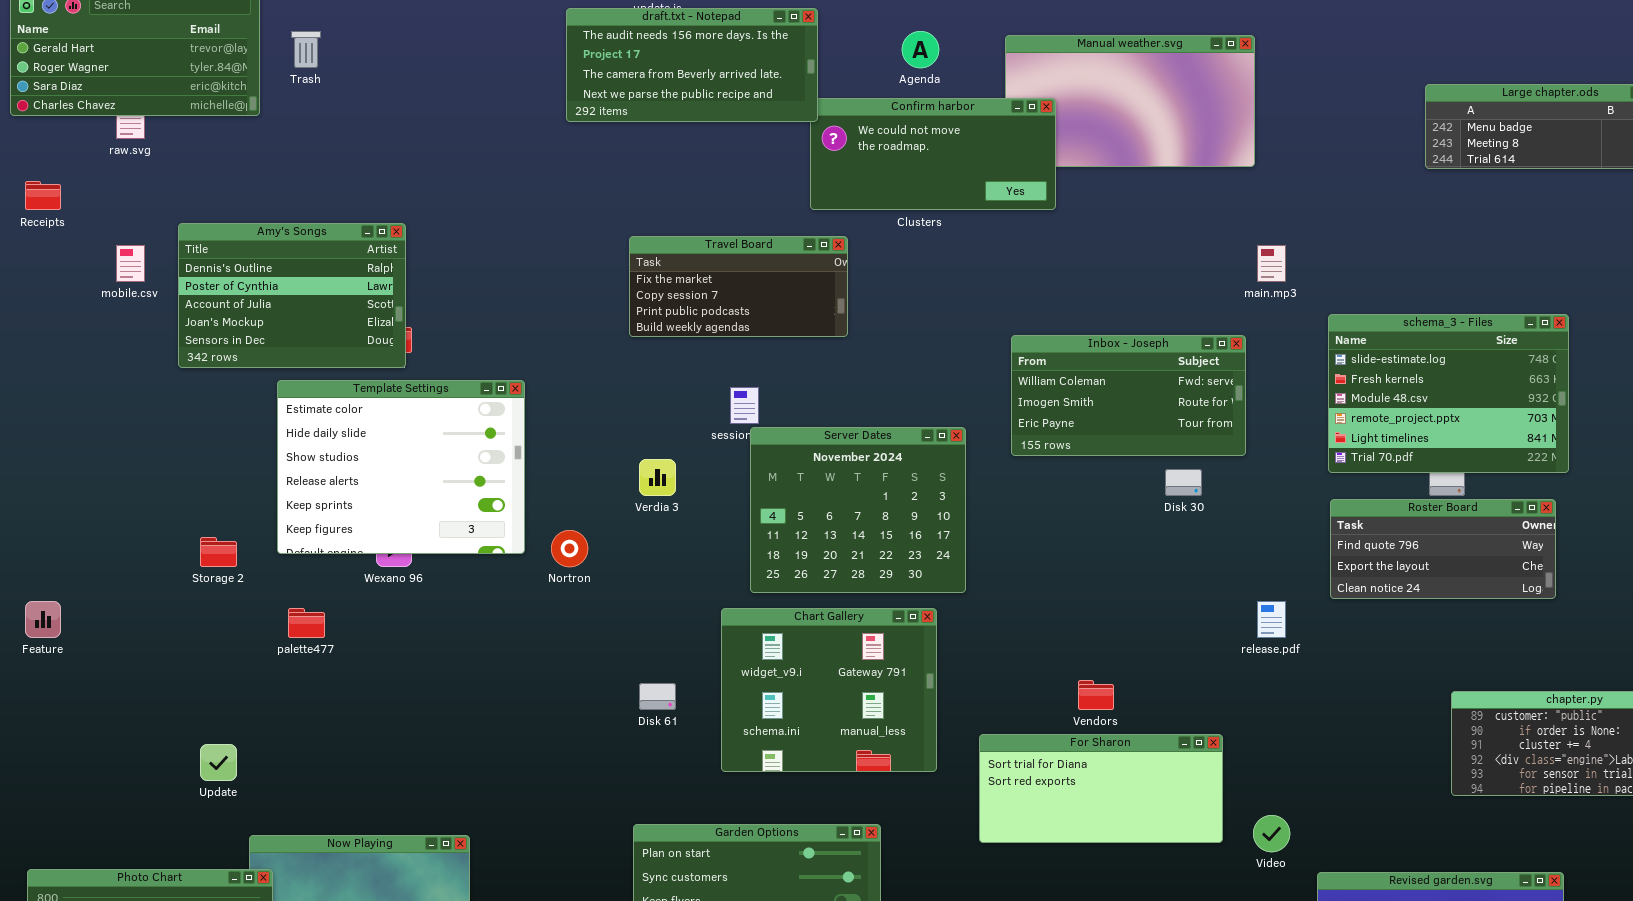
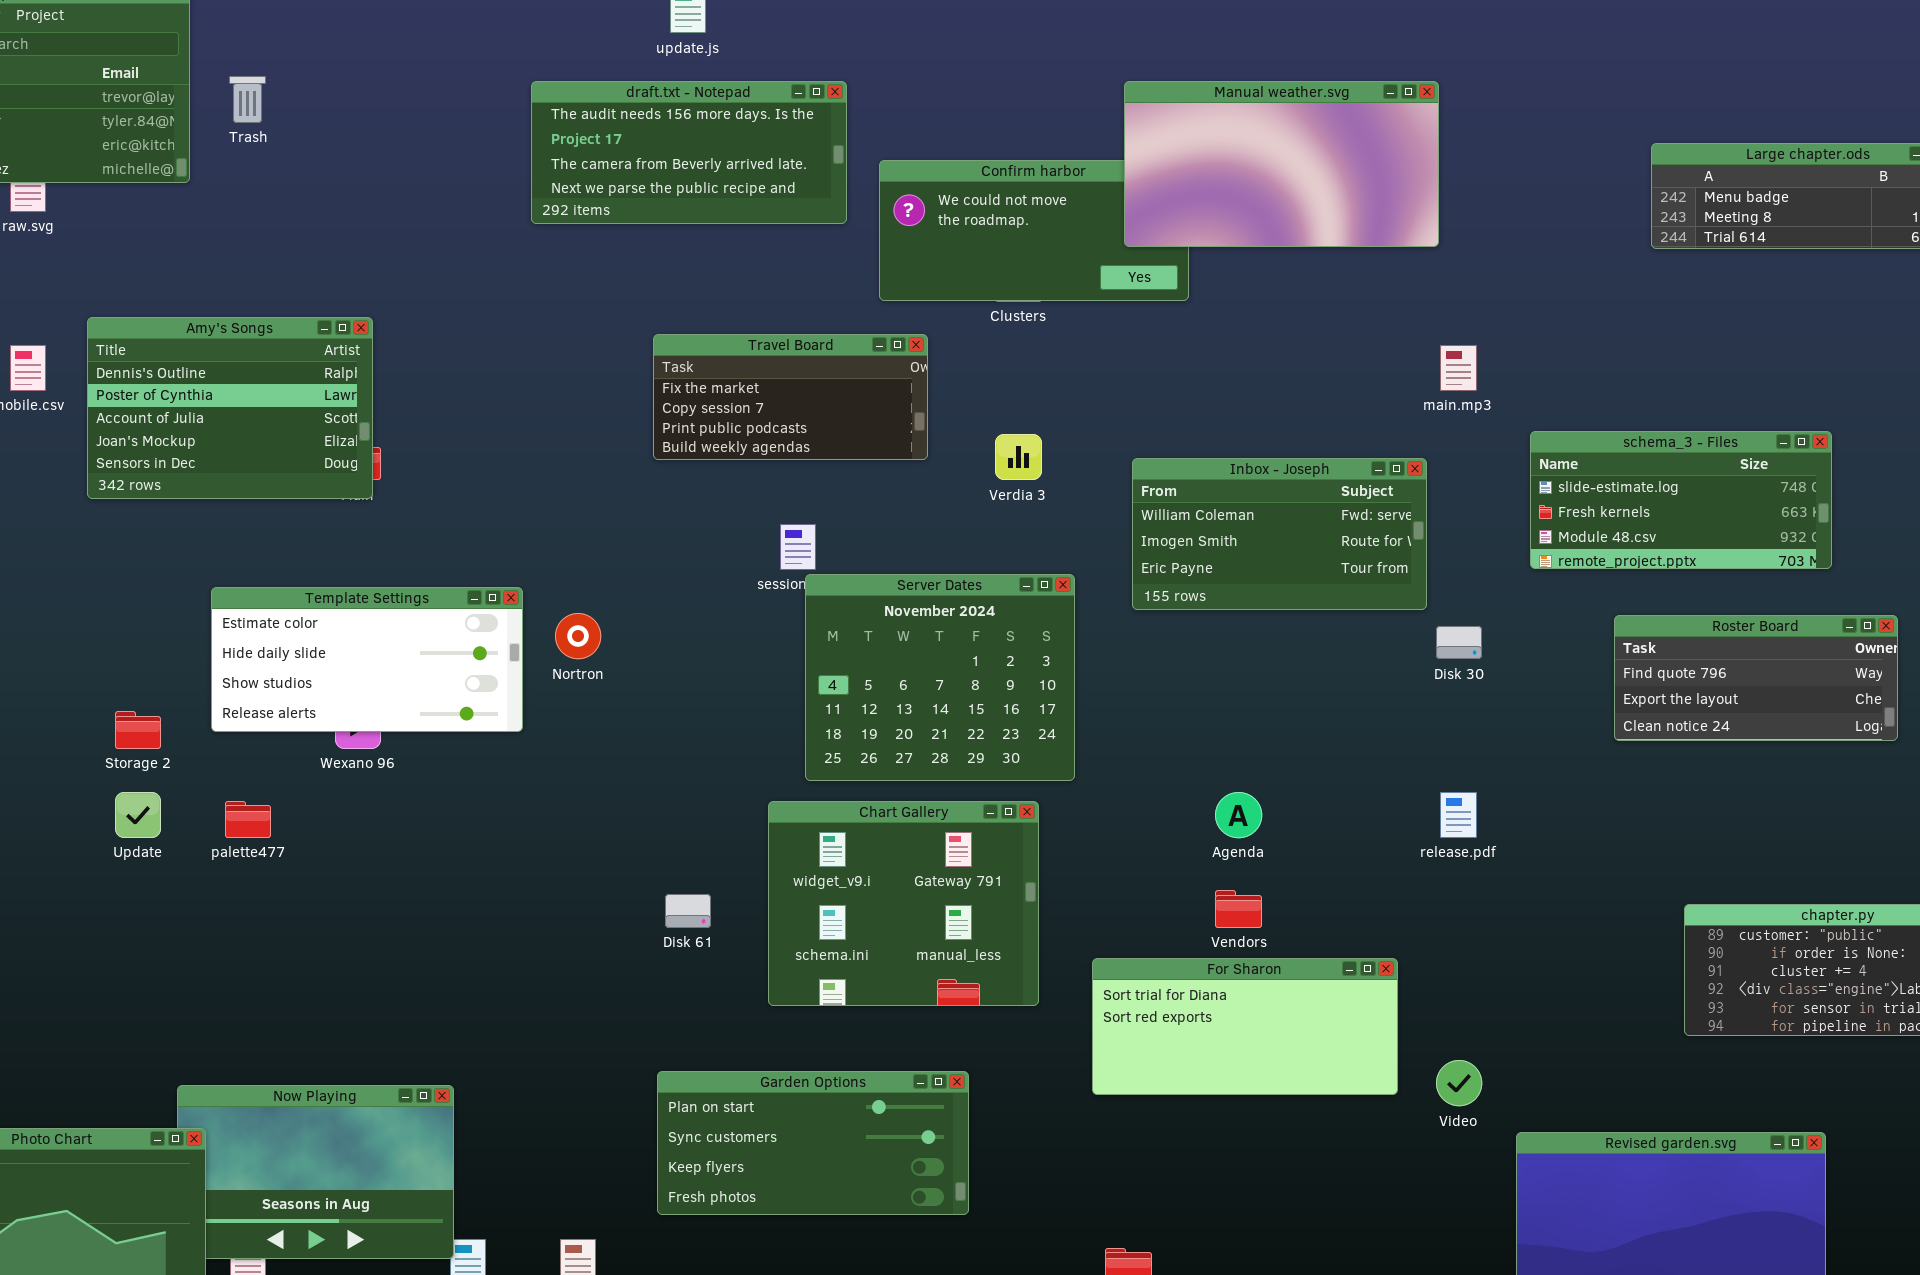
draft.txt - Notepad: [566,8,818,122] -> [531,81,847,224], moved
Agenda: [902,31,939,68] -> [1215,792,1262,838], moved
Manual weather.svg: [1005,35,1255,167] -> [1124,81,1439,247], raised
schema_3 - Files: [1328,314,1569,473] -> [1530,431,1832,569], resized
Template Settings: [277,380,525,554] -> [211,587,523,732], resized
Verdia 3: [639,459,676,496] -> [995,434,1042,480], moved
Disk 30: [1165,469,1202,496] -> [1436,626,1482,659], moved
Roster Board: [1330,499,1556,599] -> [1614,615,1898,741], moved
Nortron: [551,530,588,567] -> [555,613,601,659], moved
Update: [200,744,237,781] -> [115,792,161,838], moved

